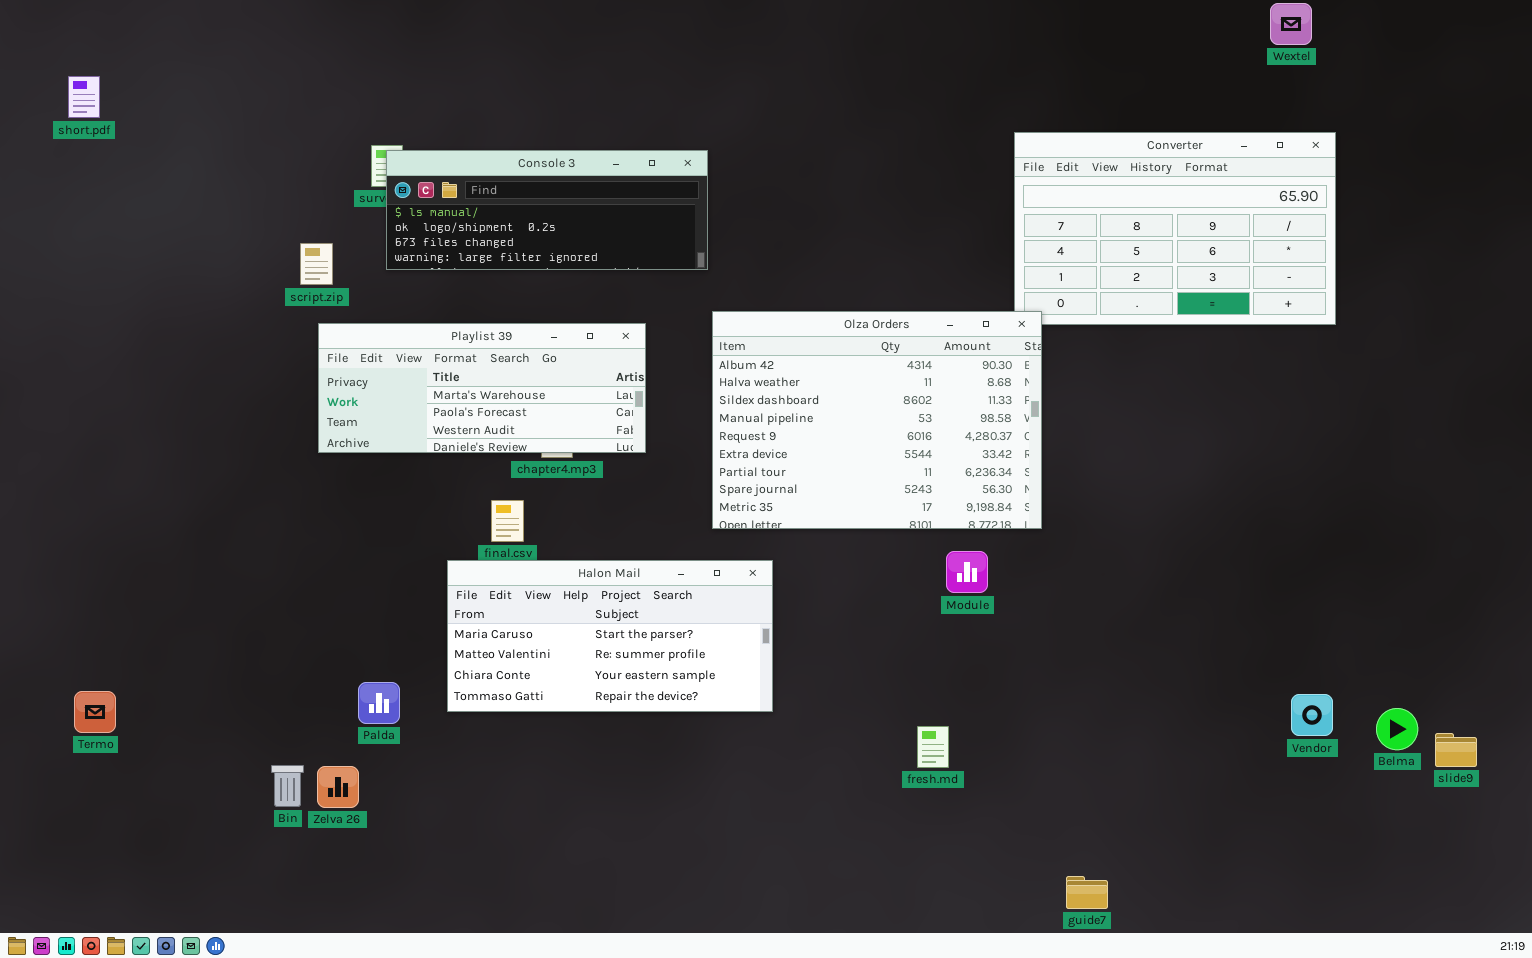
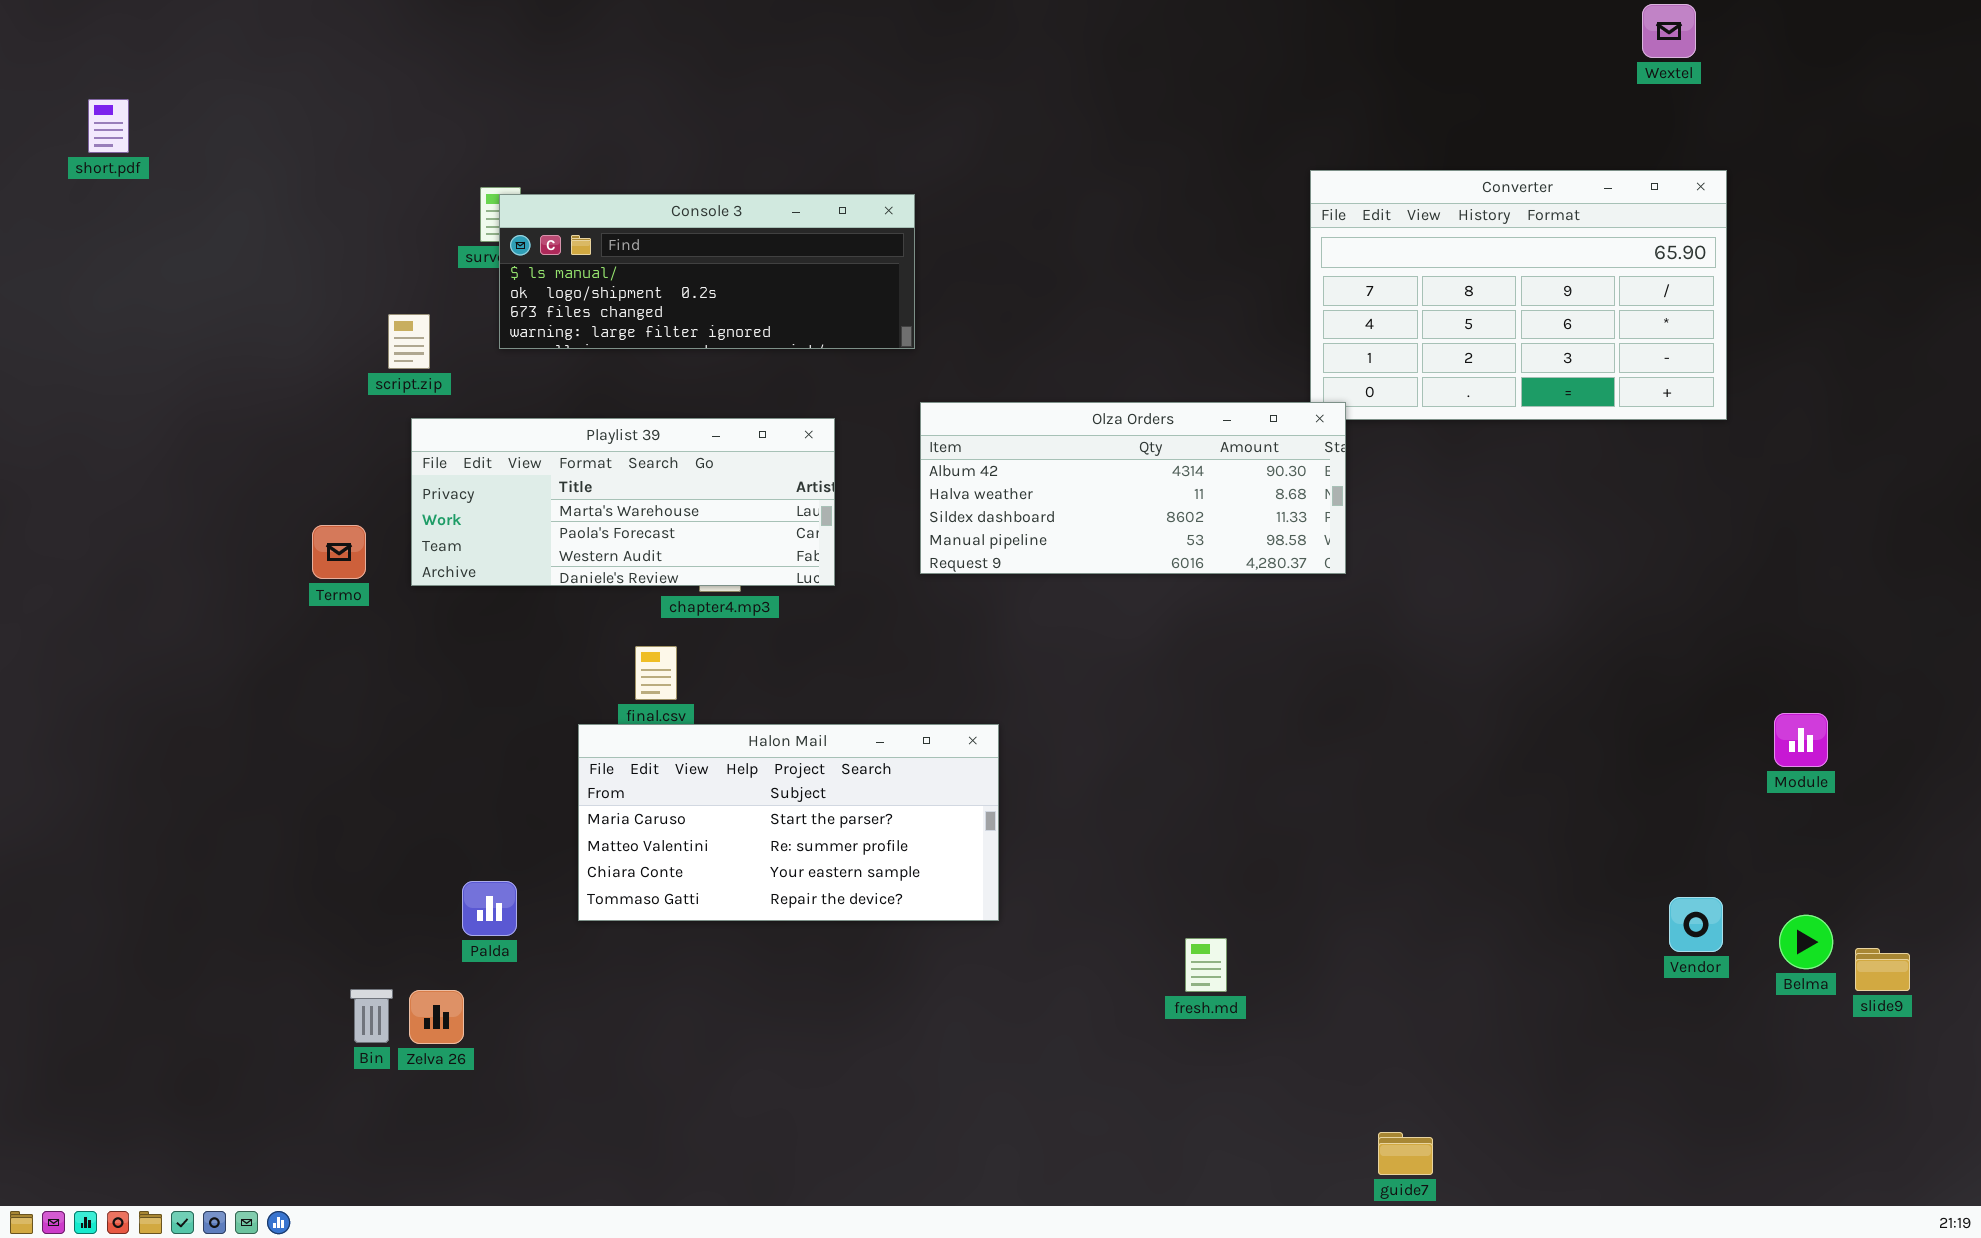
Olza Orders: [712,311,1042,529] -> [920,402,1346,574], resized
Module: [946,551,988,593] -> [1774,713,1828,767], moved
Termo: [74,691,116,733] -> [312,525,366,579], moved

